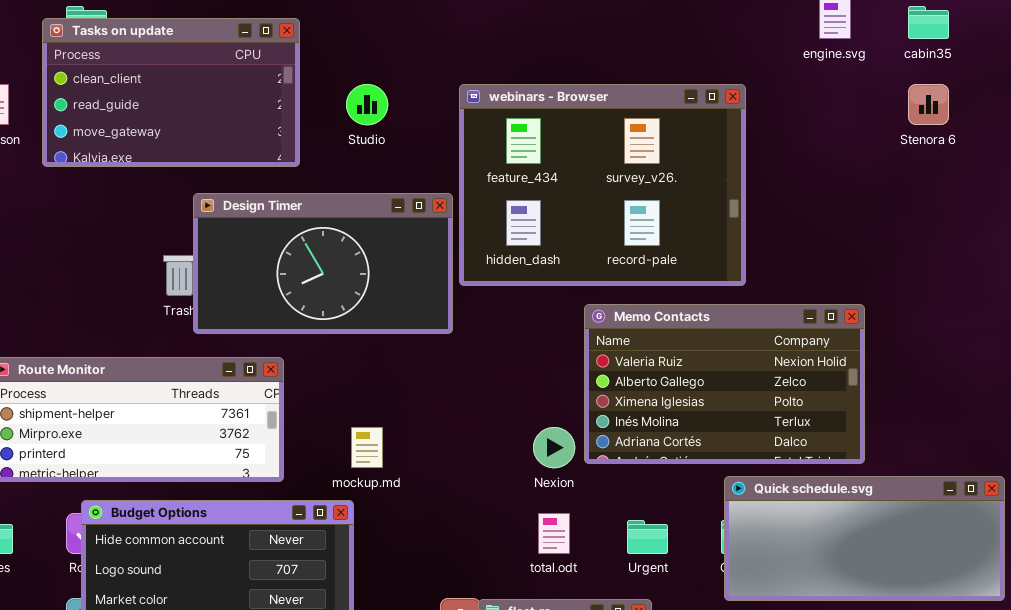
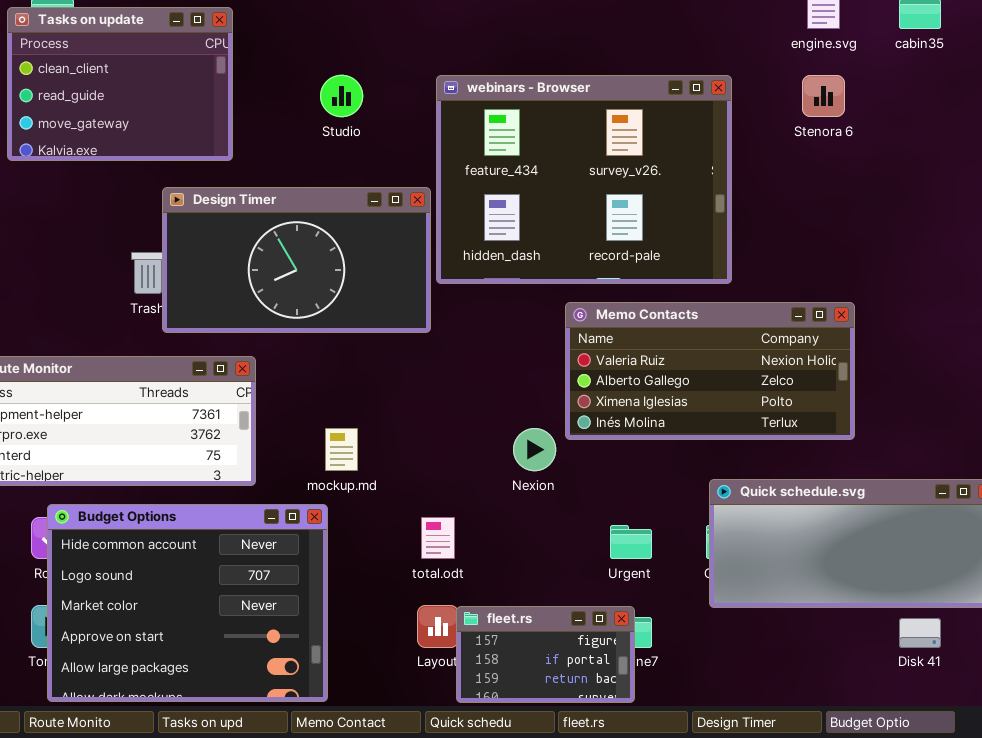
Tasks on update: [42,18,300,167] -> [7,7,233,161], resized
Stenora 6: [908,84,949,125] -> [802,75,845,117], moved
Memo Contacts: [584,304,865,464] -> [565,302,855,440], resized
total.odt: [538,513,570,554] -> [421,517,455,559], moved

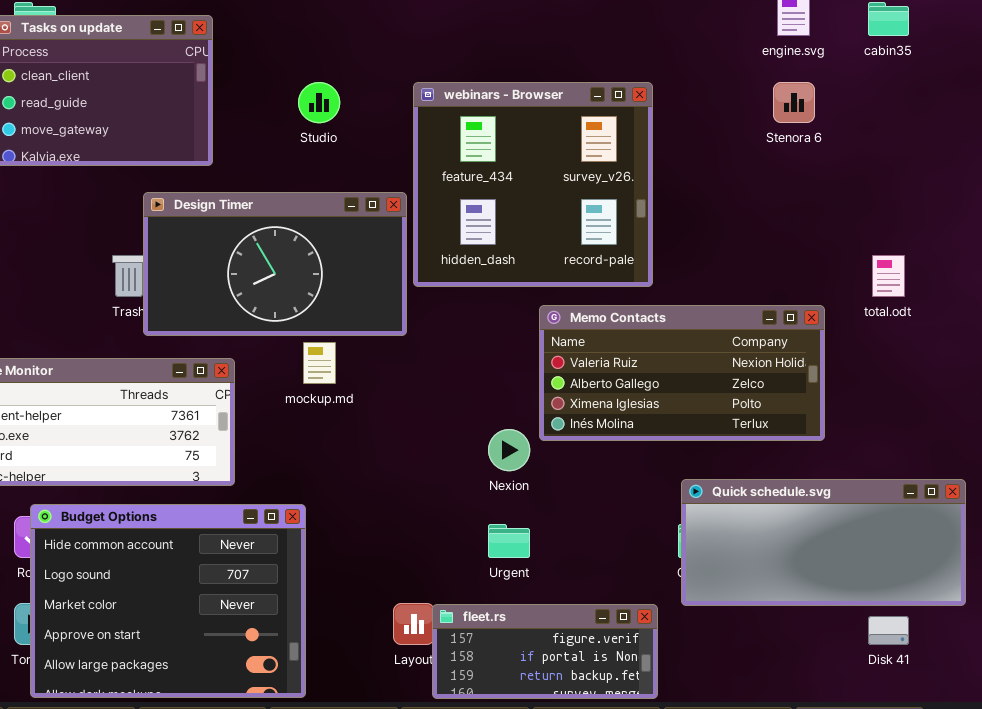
webinars - Browser: [436,75,732,284] -> [413,82,653,287], resized
mockup.md: [325,428,358,471] -> [303,342,336,384], moved
total.odt: [421,517,455,559] -> [872,255,905,297], moved
Urgent: [610,525,652,559] -> [488,524,530,558], moved
fleet.rs: [456,606,635,703] -> [432,604,658,699], resized

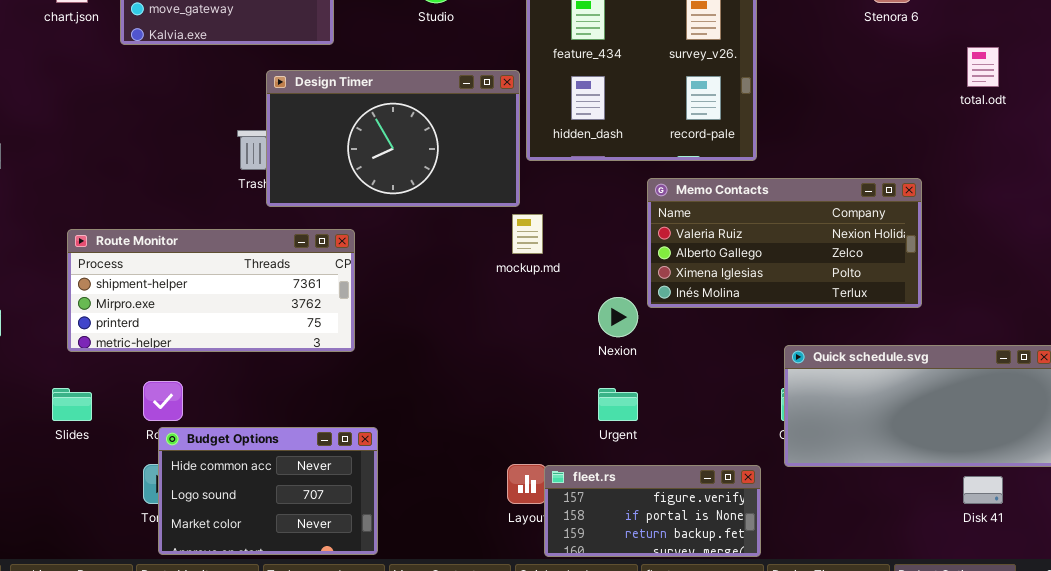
total.odt: [872,255,905,297] -> [967,47,999,87], moved
mockup.md: [303,342,336,384] -> [512,214,543,254], moved
Budget Options: [30,504,306,698] -> [158,427,378,555], resized

